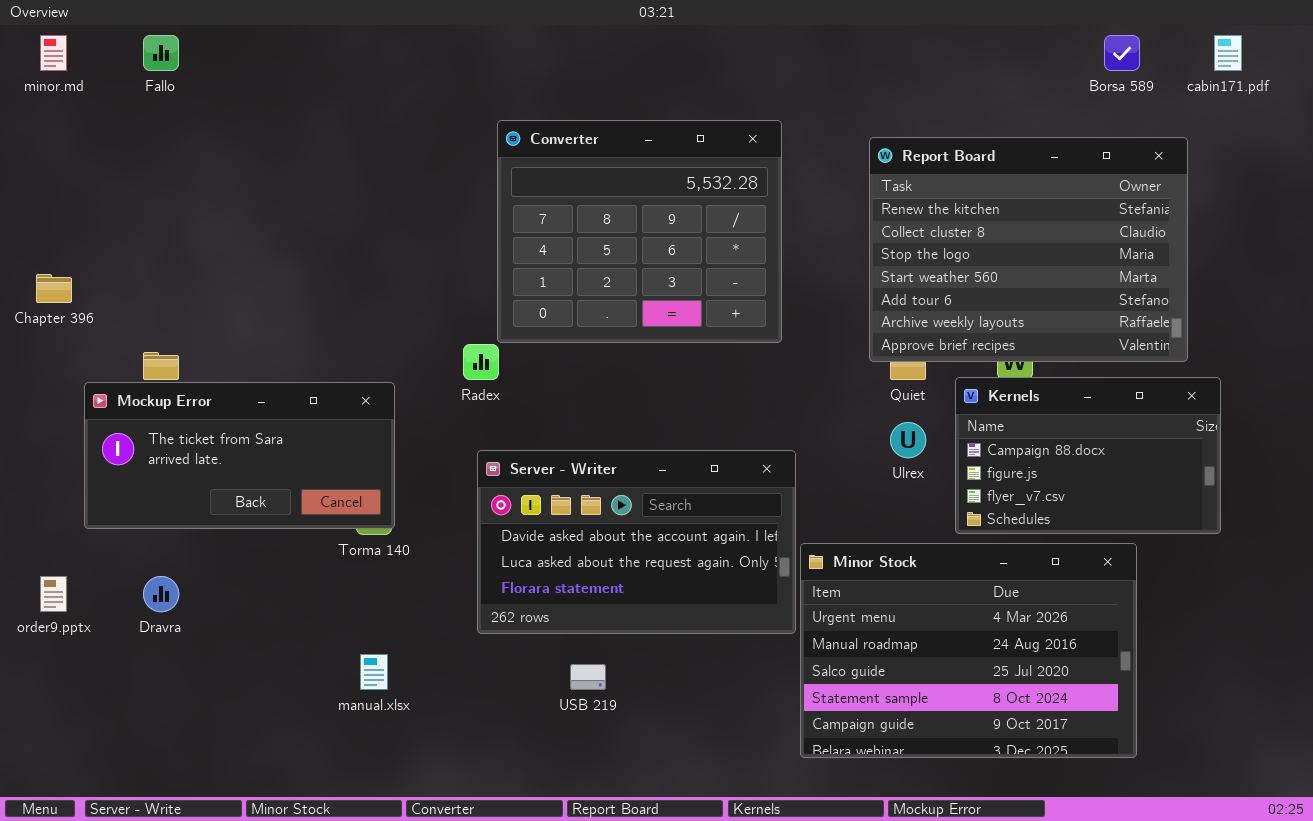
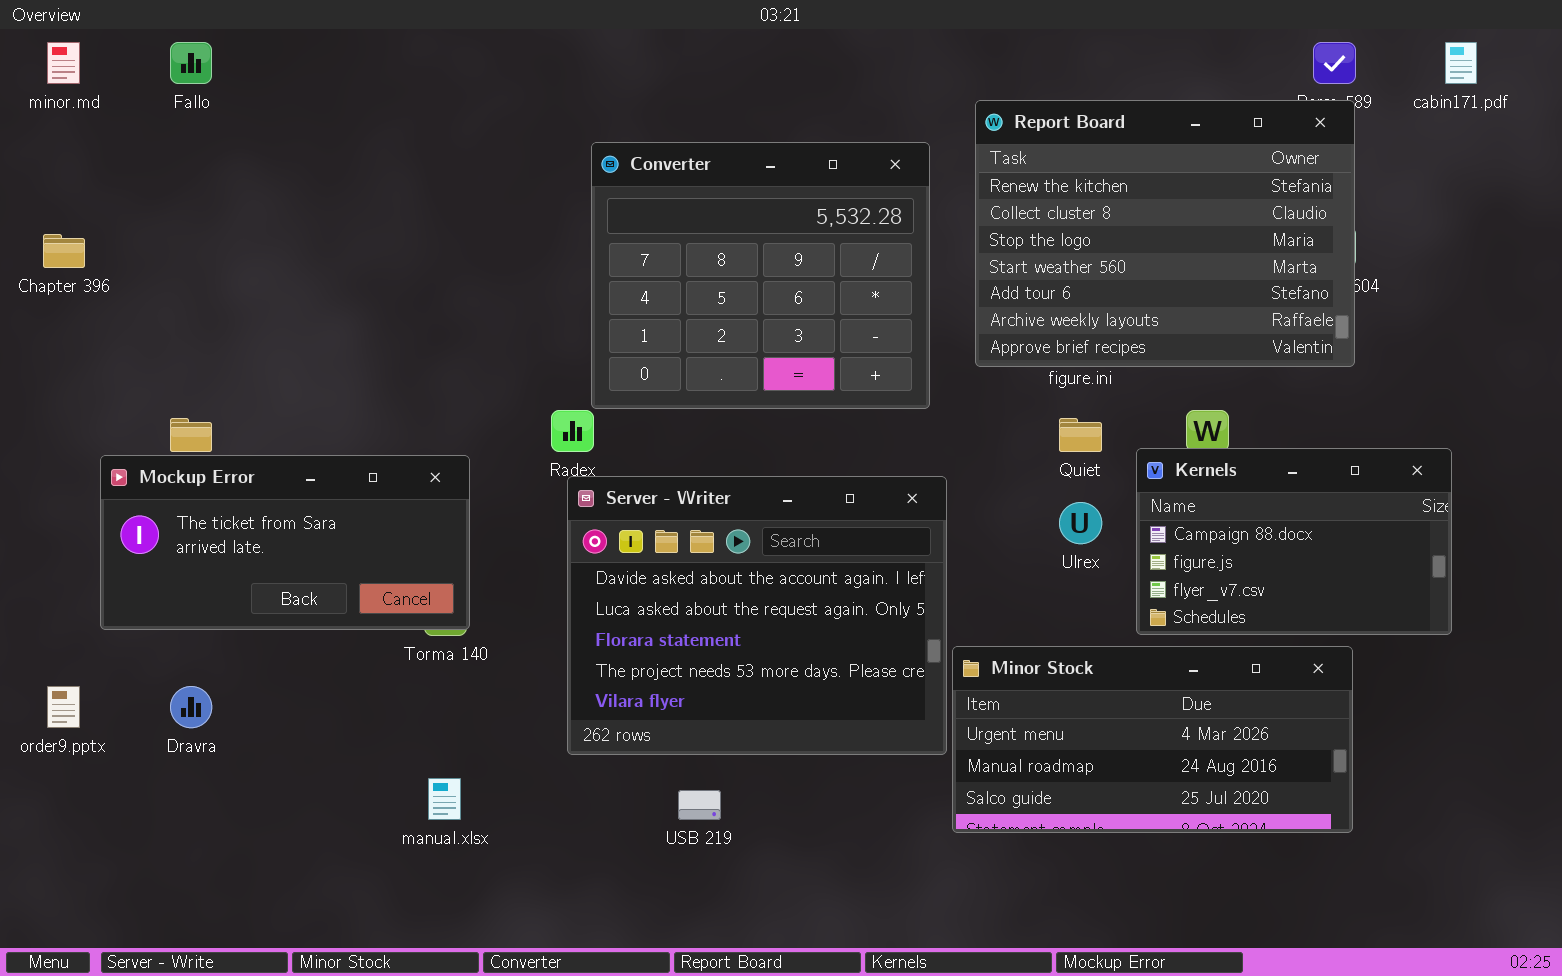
Report Board: [869,137,1188,362] -> [975,100,1355,367], moved
Chapter 396: [36,274,72,303] -> [43,234,85,268], moved
Server - Writer: [477,450,796,634] -> [567,476,947,755], resized
Minor Stock: [800,543,1137,758] -> [952,646,1353,833], resized

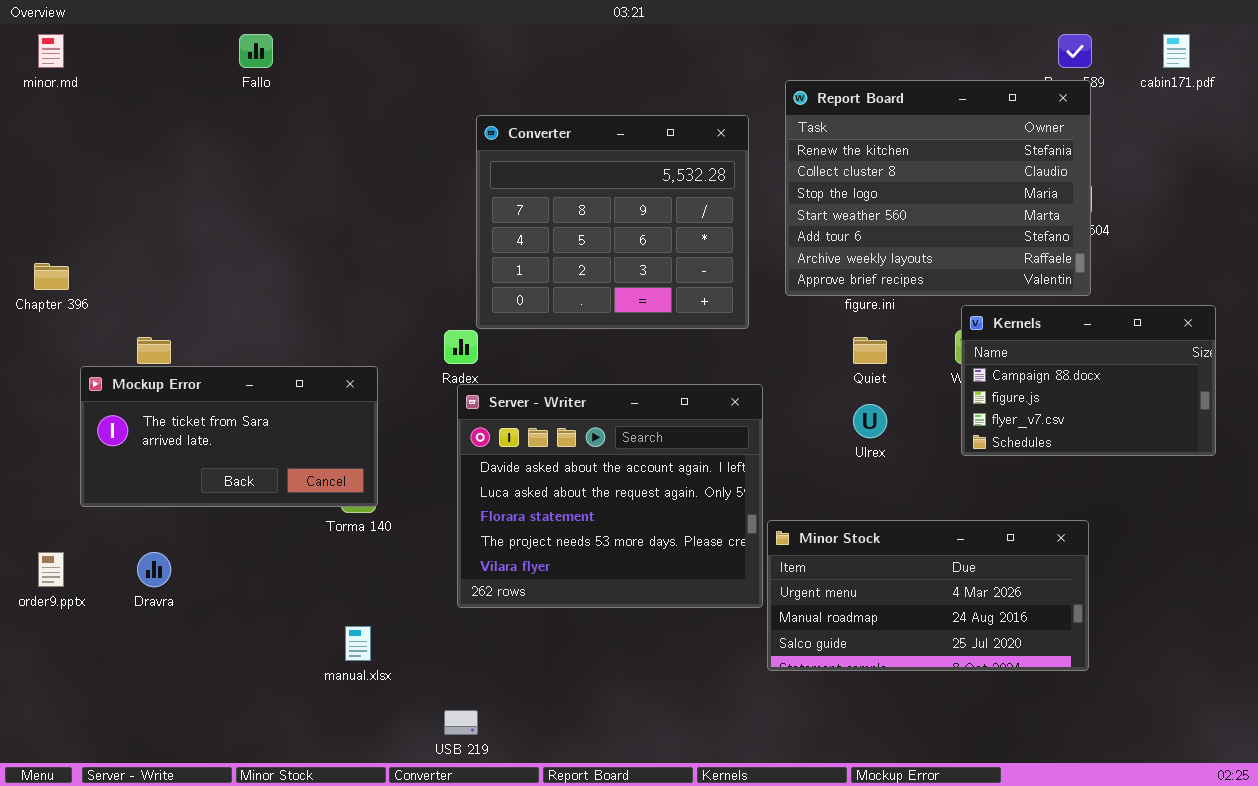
Fallo: [170,42,212,84] -> [239,34,273,68], moved
Chapter 396: [43,234,85,268] -> [34,263,69,290], moved
Kernels: [1136,448,1452,635] -> [961,305,1216,456], moved
USB 219: [678,790,721,820] -> [444,710,478,735], moved

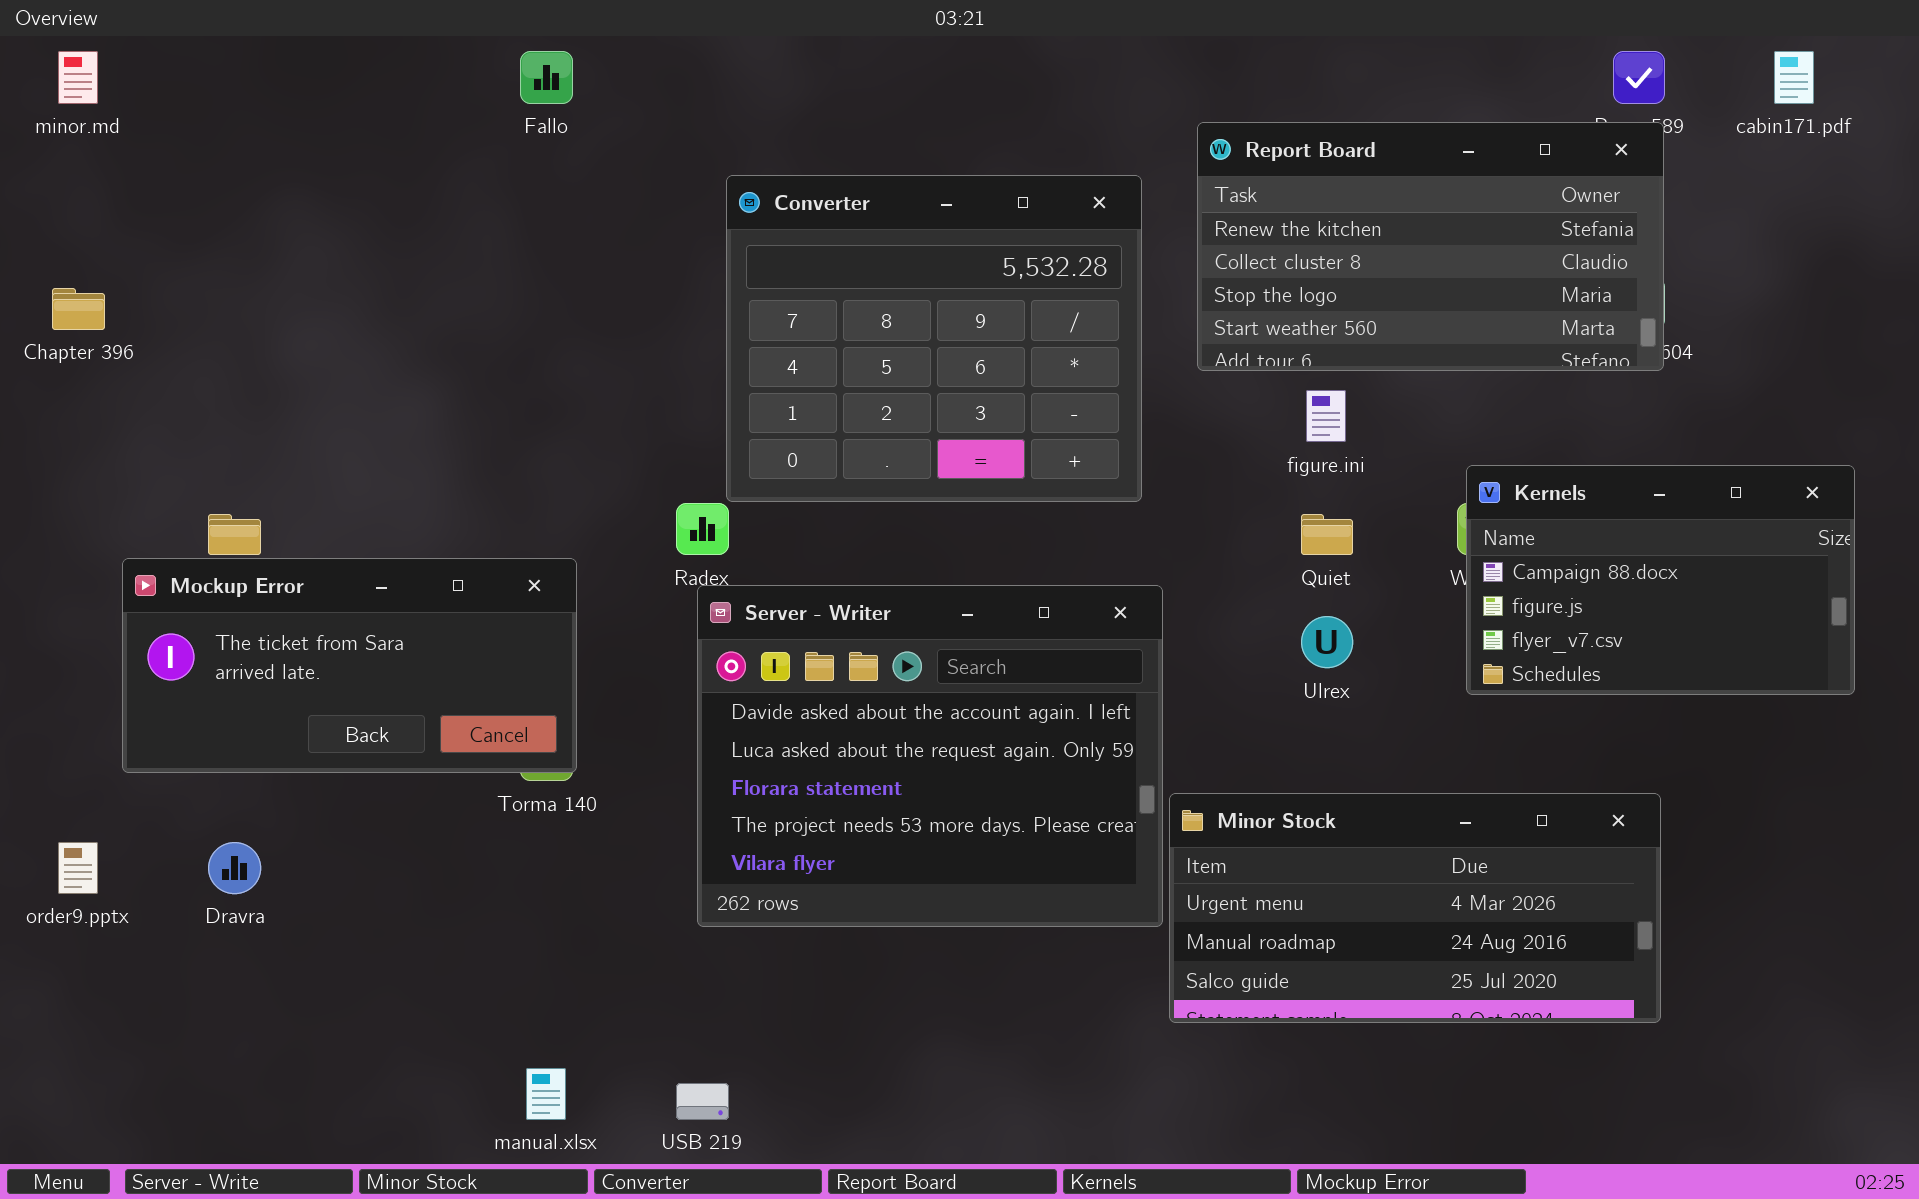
Fallo: [239,34,273,68] -> [520,51,573,104], moved
Report Board: [785,80,1091,296] -> [1197,122,1664,371], resized
Chapter 396: [34,263,69,290] -> [52,288,105,330], moved
manual.xlsx: [345,626,371,661] -> [526,1068,566,1120], moved

